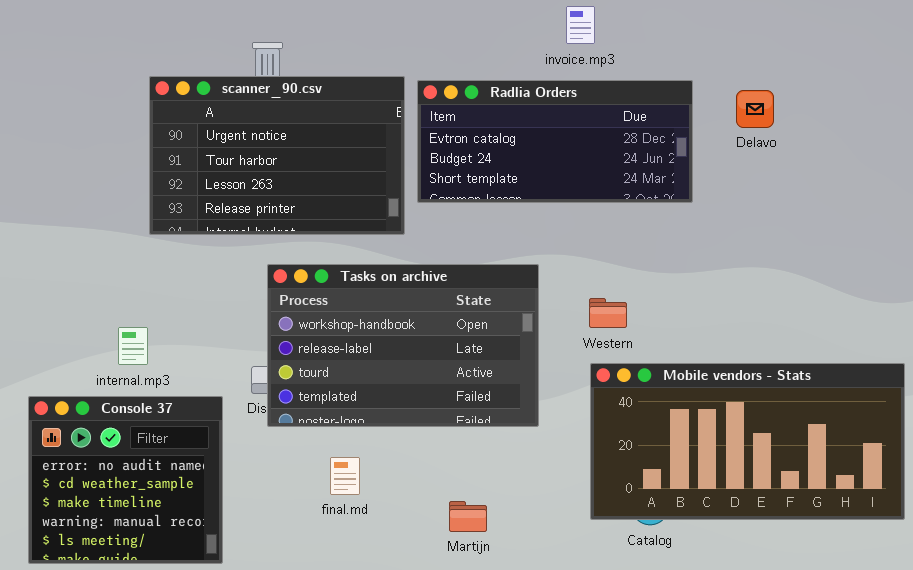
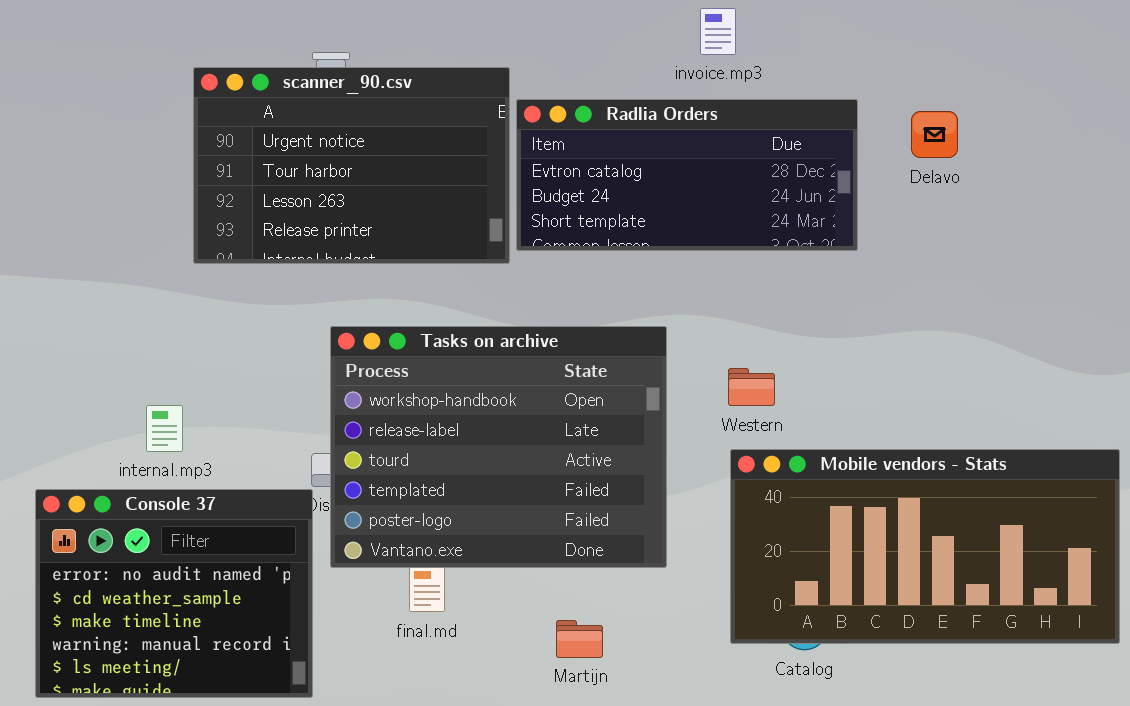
scanner_90.csv: [149,76,405,235] -> [193,67,510,264], moved
Tasks on archive: [267,264,539,427] -> [330,326,667,568], resized
Console 37: [28,396,223,564] -> [35,489,313,698], resized

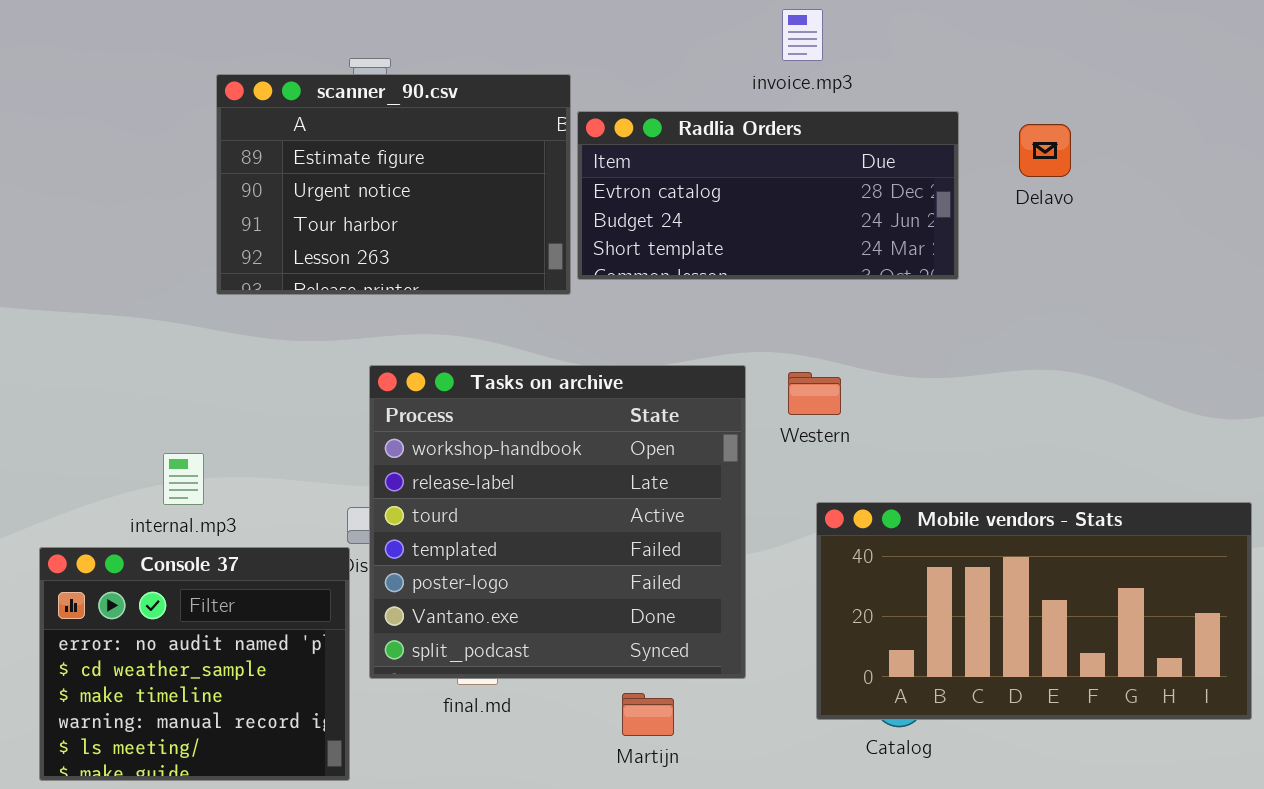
scanner_90.csv: [193,67,510,264] -> [216,74,571,295], scrolled up 1 row
Tasks on archive: [330,326,667,568] -> [369,365,746,679], resized
Western: [728,368,775,406] -> [788,372,841,415], moved

